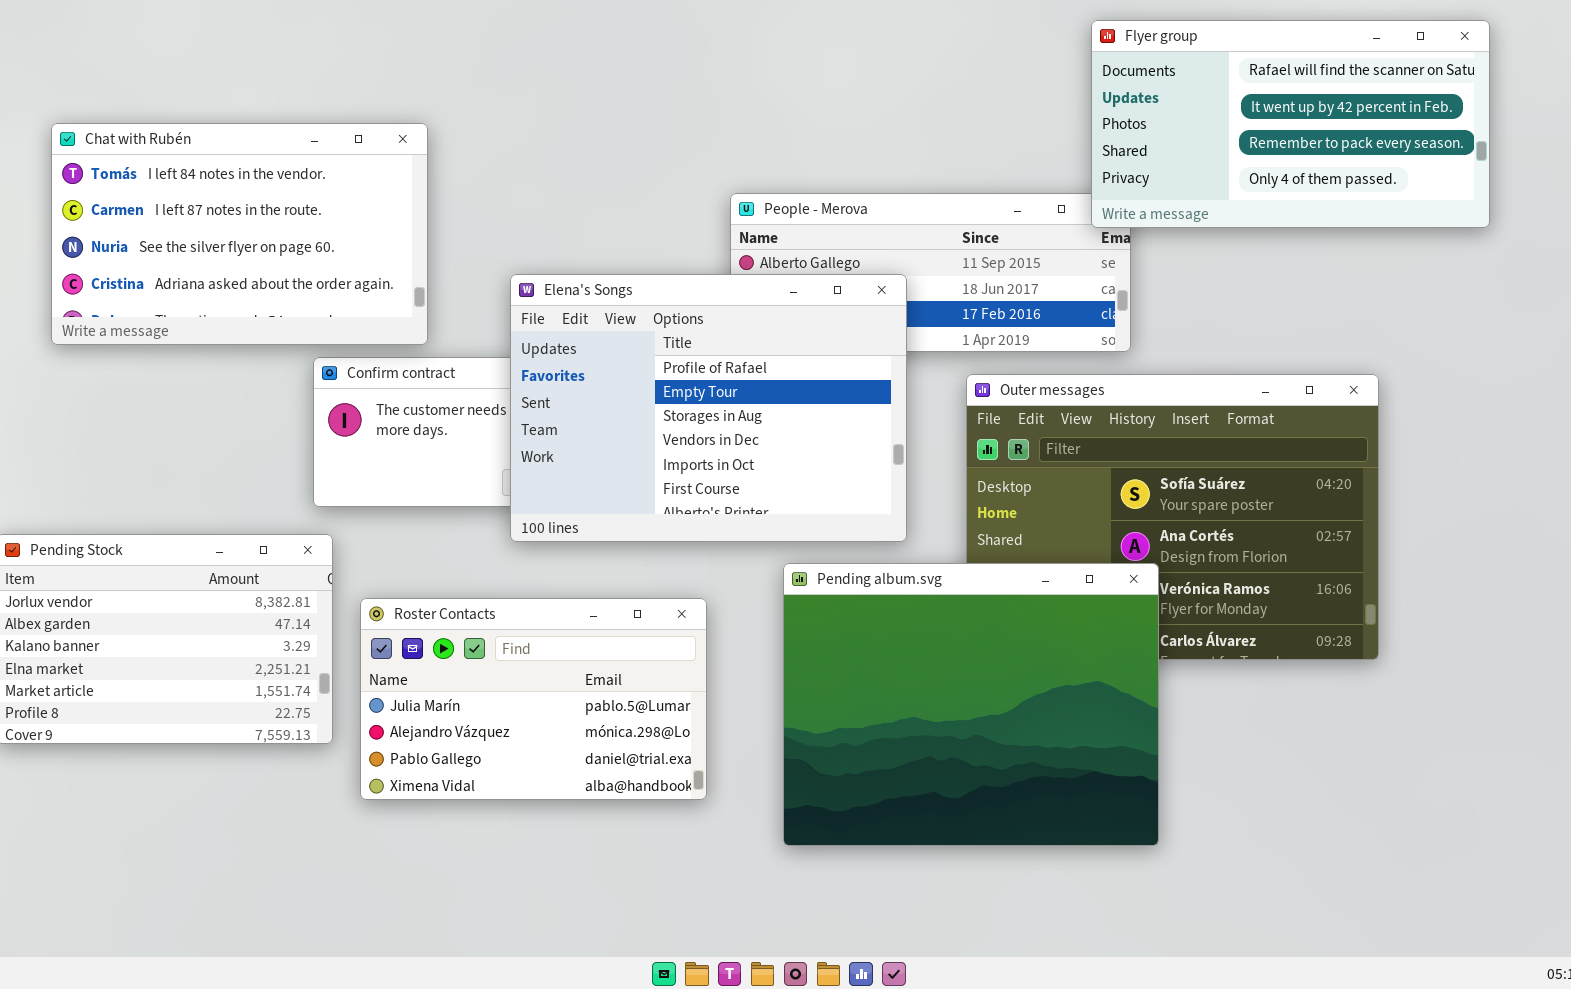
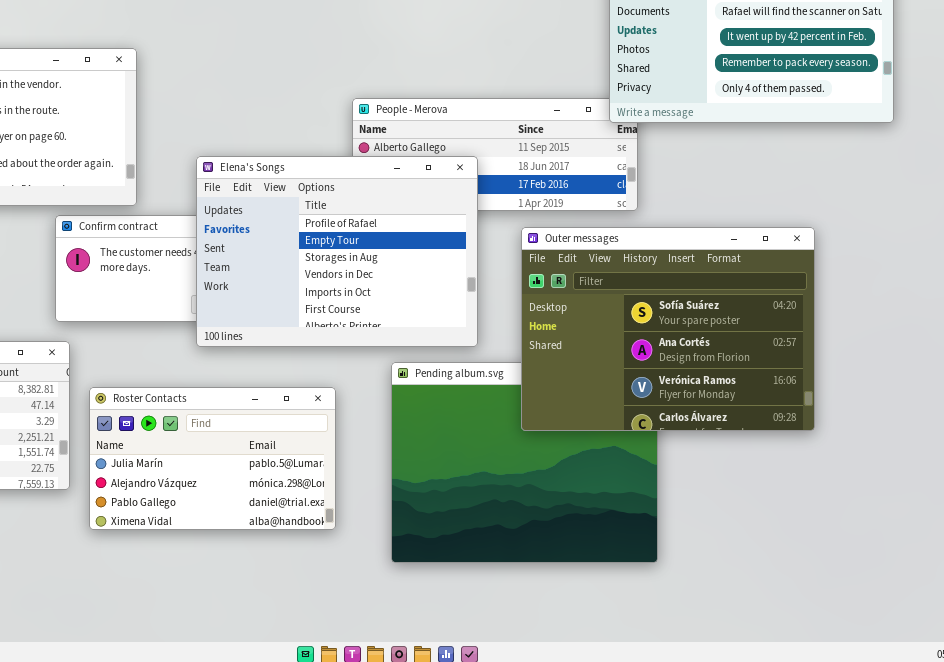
Outer messages: [966,374,1379,660] -> [521,227,815,431], raised

